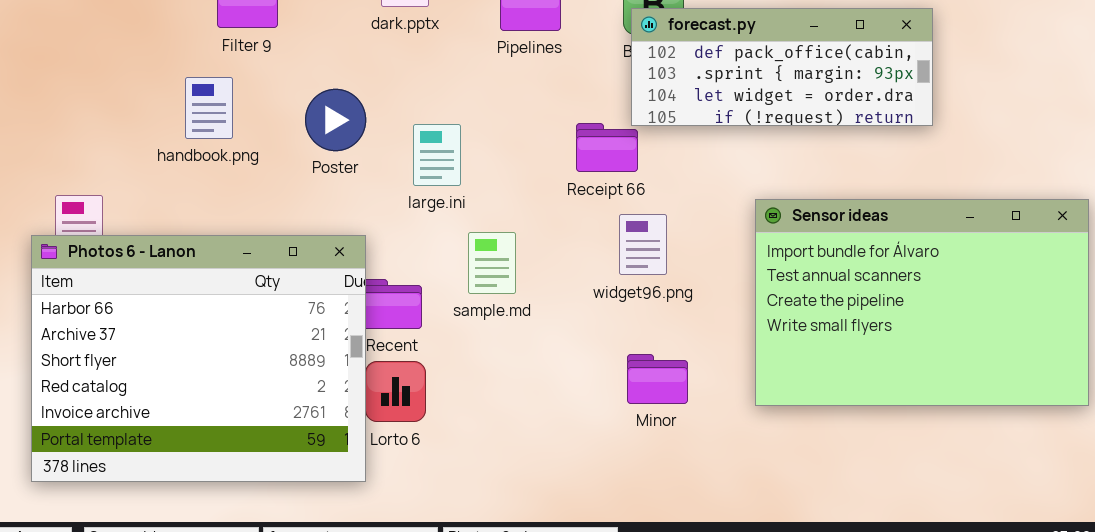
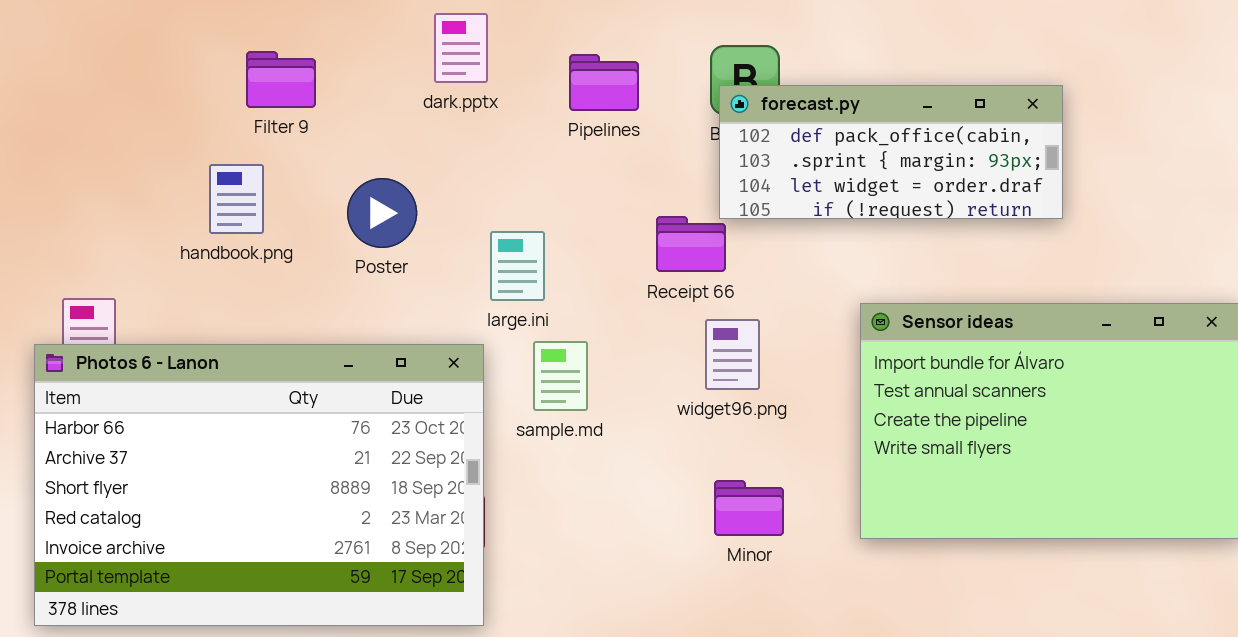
large.ini: [413,124,461,186] -> [490,231,545,301], moved
Photos 6 - Lanon: [31,235,366,482] -> [34,344,484,626], resized

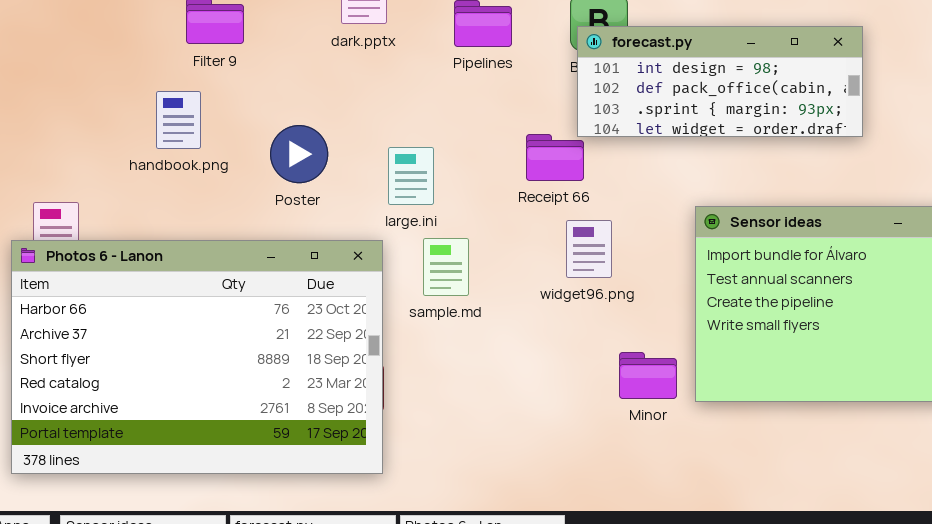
forecast.py: [719,85,1063,219] -> [577,26,863,137], scrolled up 1 row
Poster: [347,178,417,248] -> [270,125,328,183], moved
Minor: [714,480,784,536] -> [619,352,677,399], moved

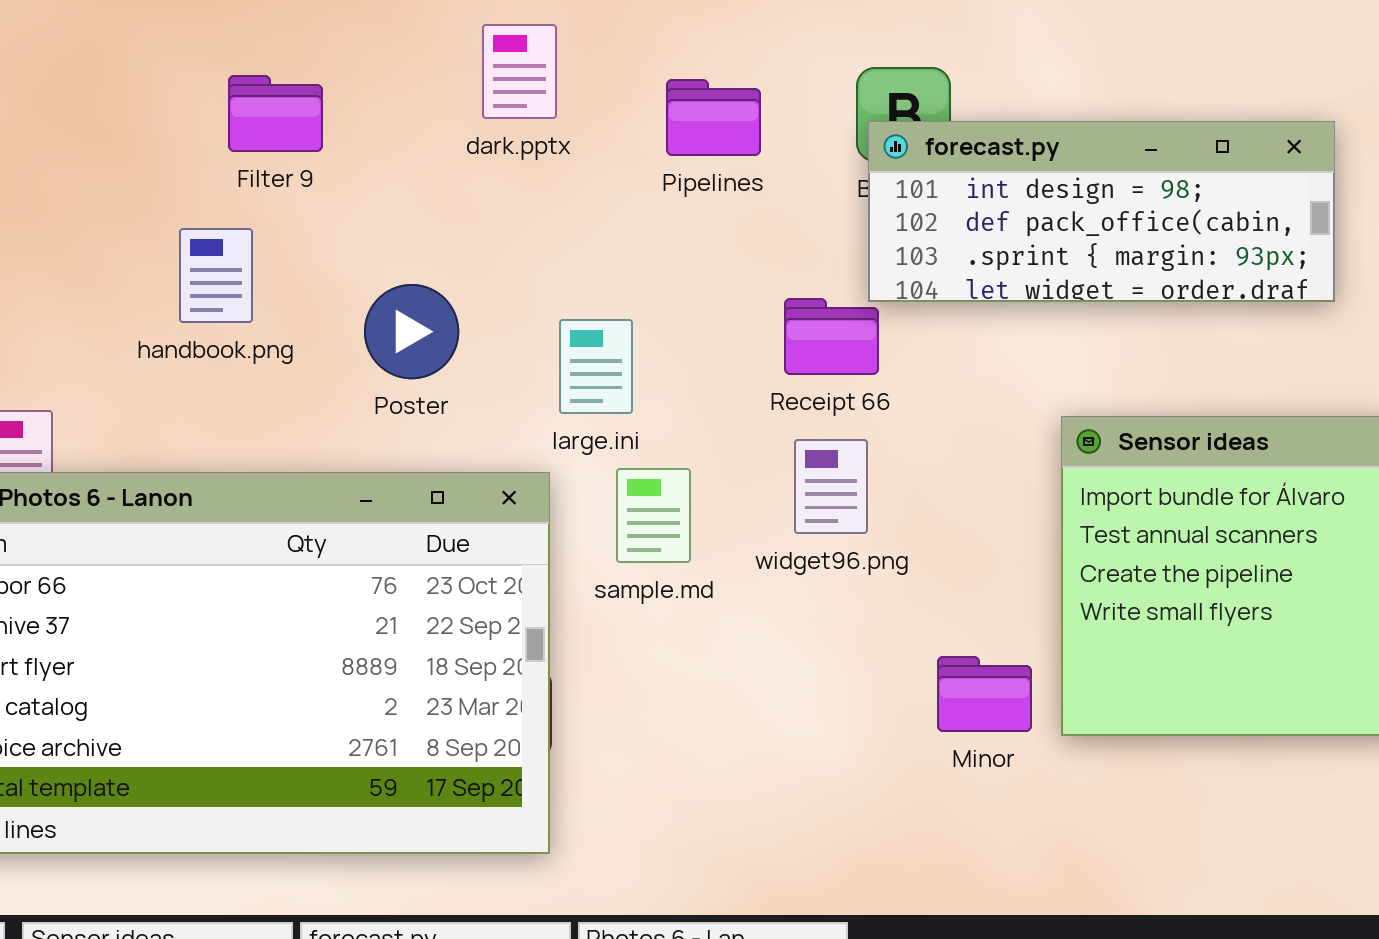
widget96.png: [566,220,612,278] -> [794,439,868,534], moved

